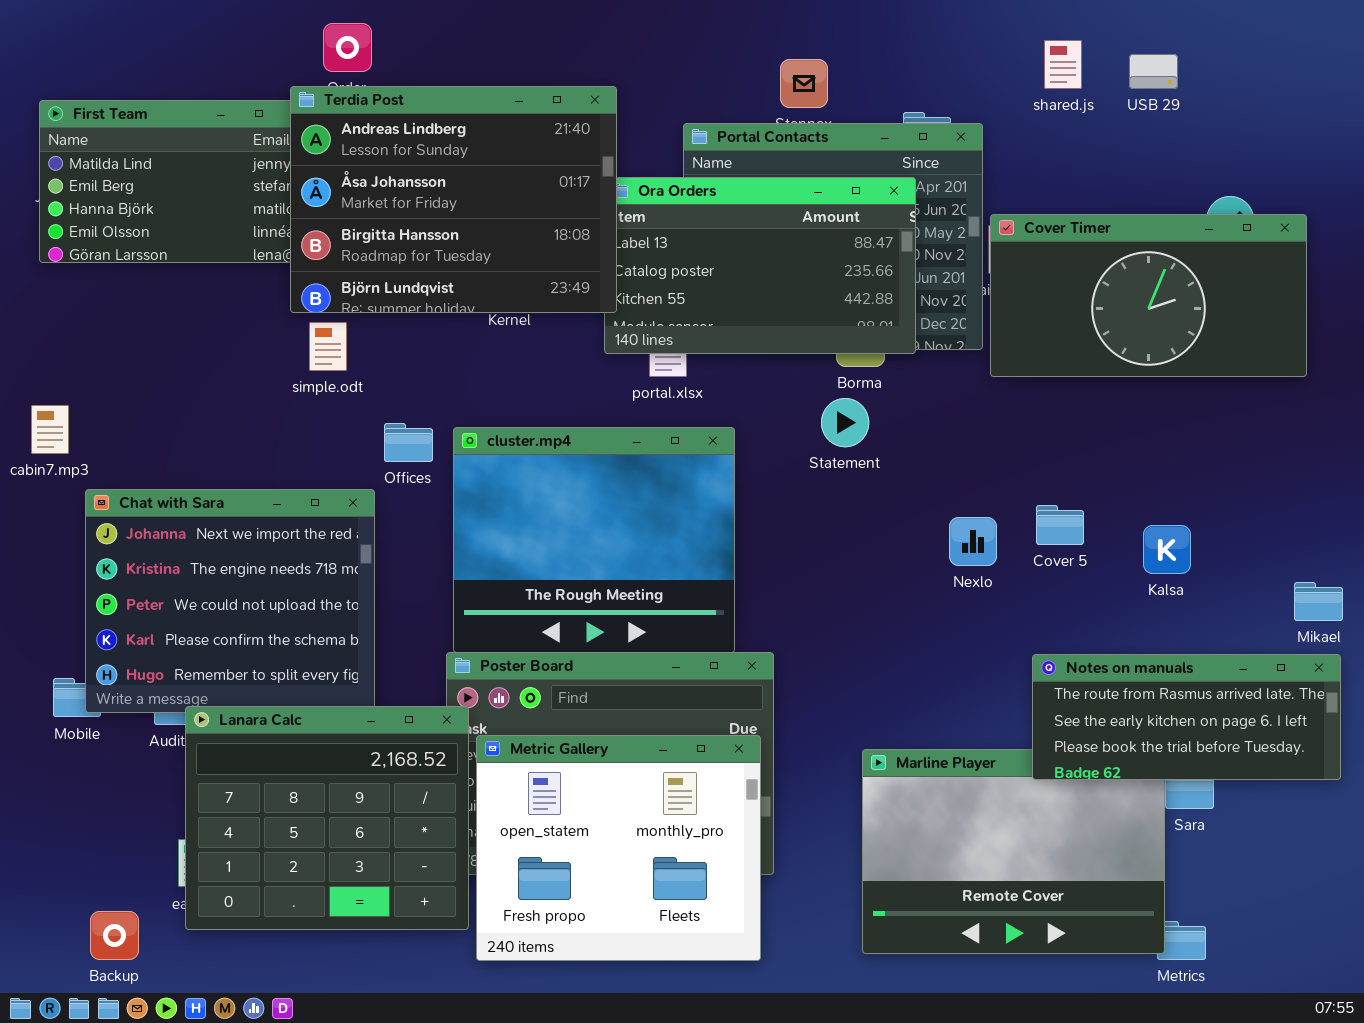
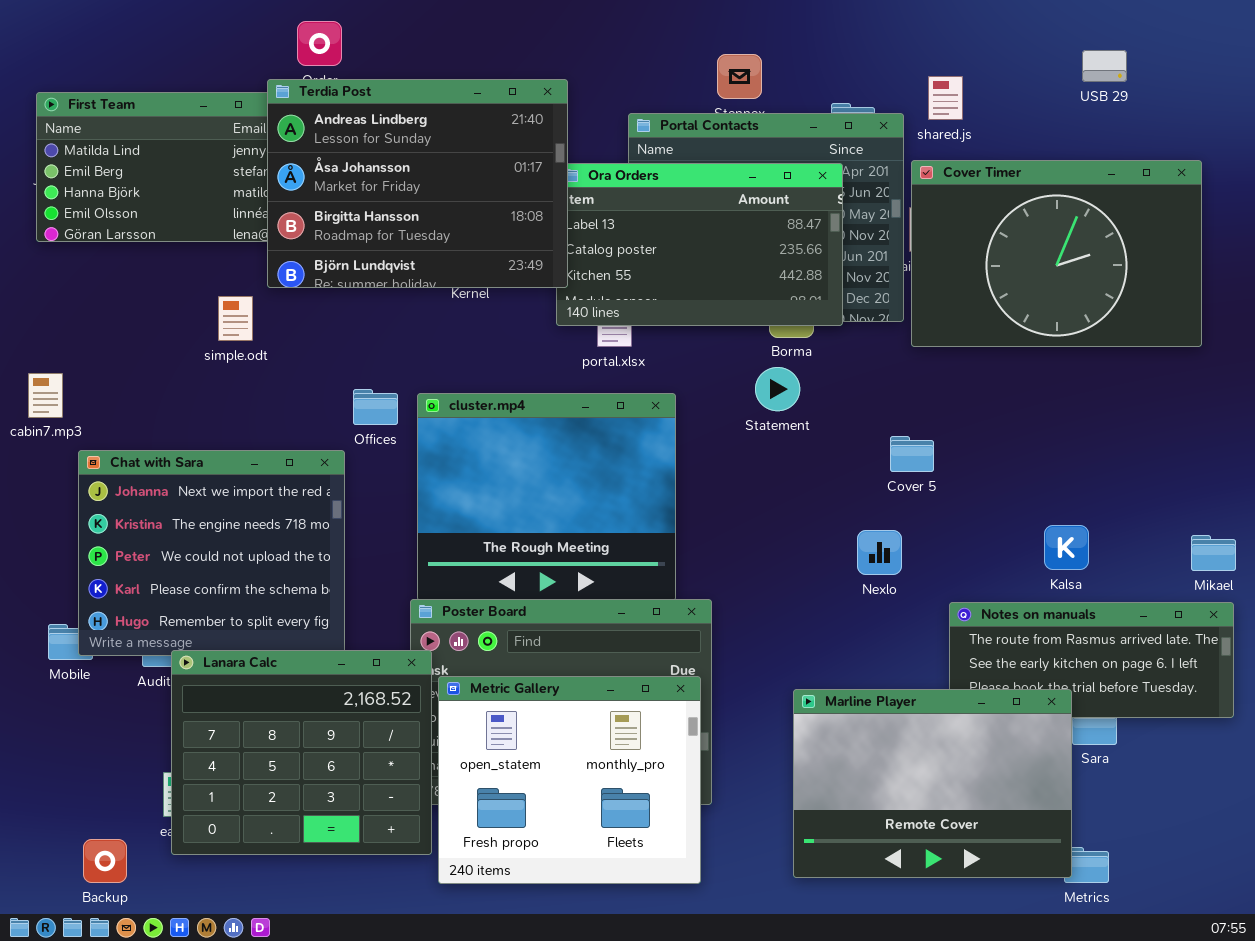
shared.js: [1044,40,1082,89] -> [928,76,963,120], moved
USB 29: [1129,54,1178,89] -> [1082,50,1127,82], moved
Cover Timer: [990,214,1307,377] -> [911,160,1202,347], resized
simple.odt: [309,322,347,371] -> [218,296,253,341], moved
Cover 5: [1036,505,1084,545] -> [890,436,934,472], moved
Nexlo: [949,517,997,566] -> [857,530,902,575], moved
Kalsa: [1143,525,1191,574] -> [1044,525,1089,570], moved
Marline Player: [862,749,1165,954] -> [793,689,1072,878], raised

